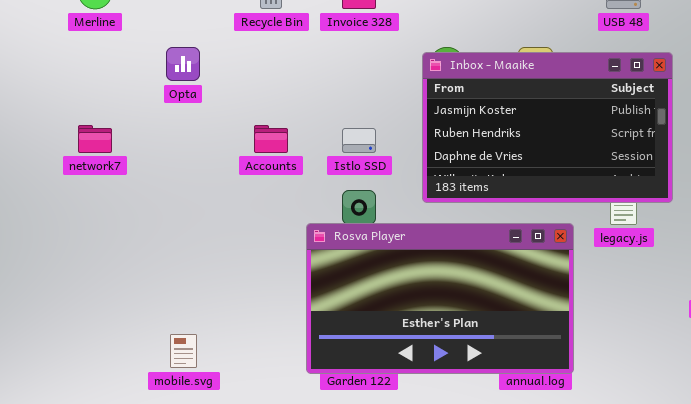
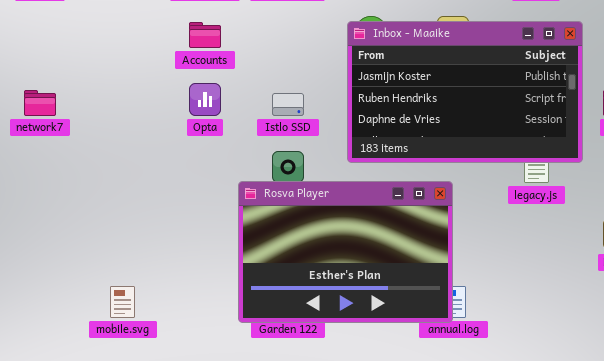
Opta: [166,47,200,81] -> [189,83,221,116], moved
Accounts: [254,125,288,153] -> [189,22,221,48], moved
Rosva Player: [306,223,574,374] -> [238,181,453,323], resized

